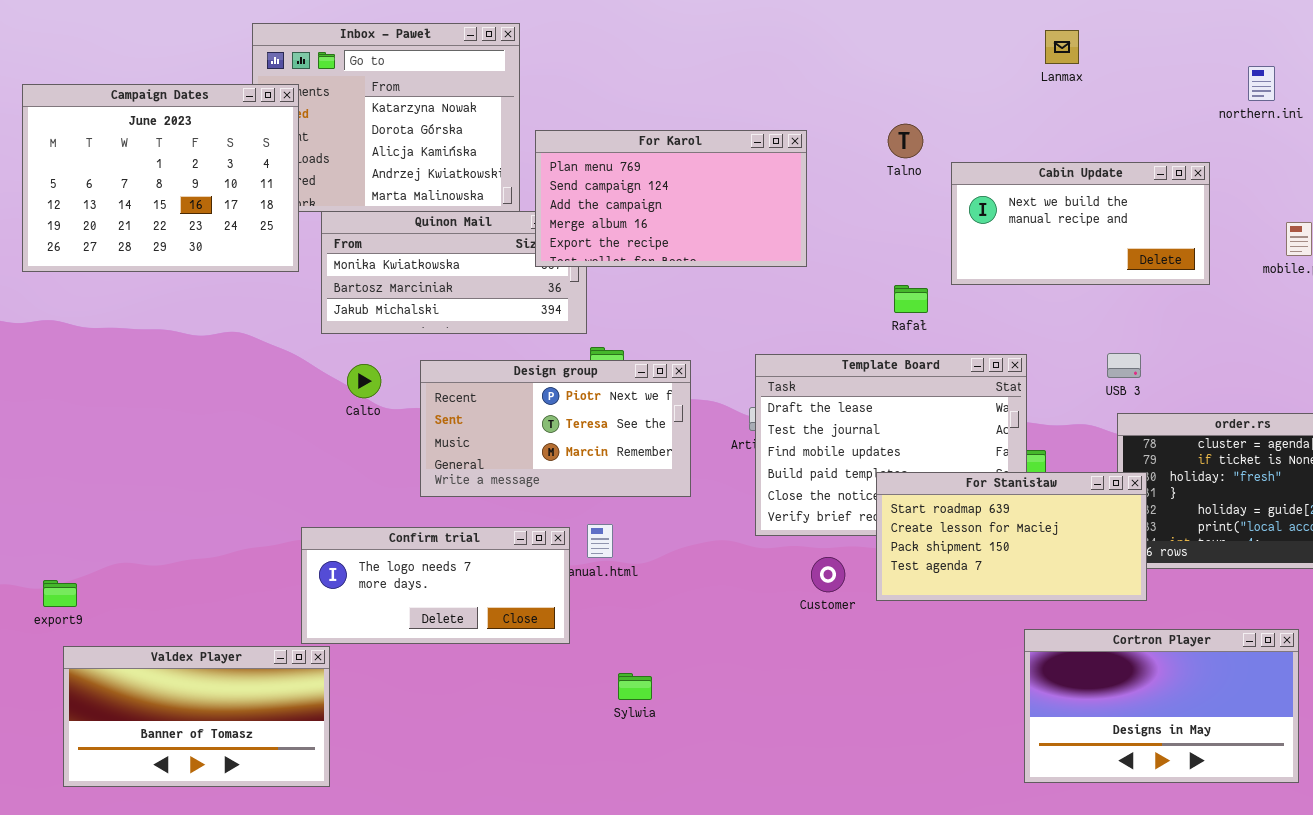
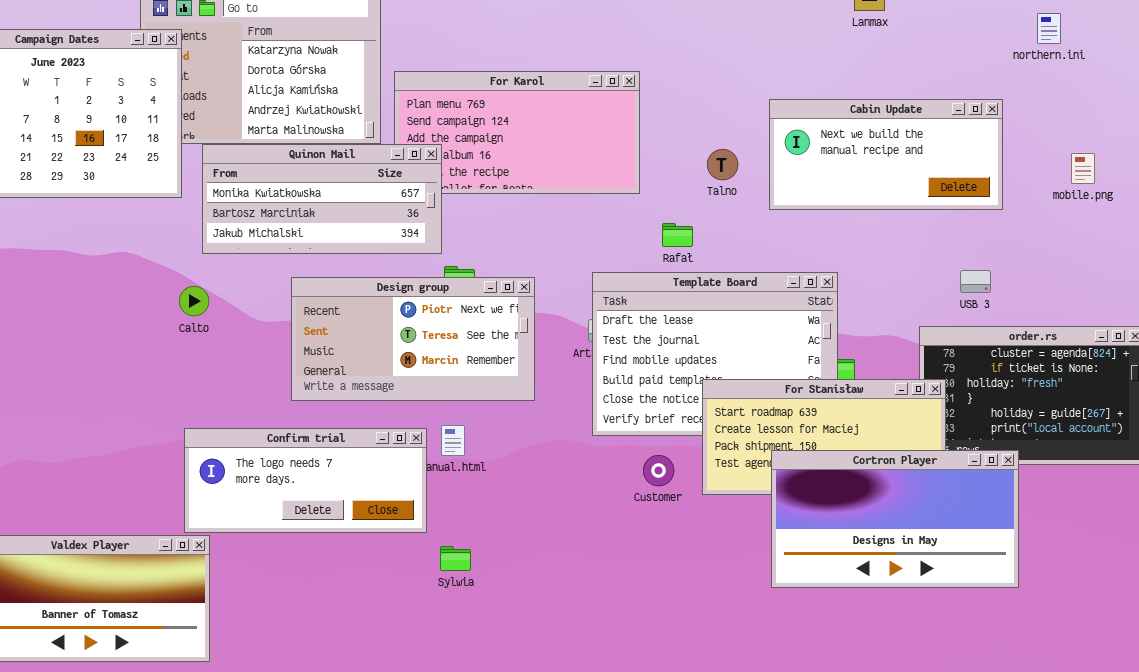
Talno: [888,124,923,158] -> [707,149,738,180], moved
Quinon Mail: [321,211,587,334] -> [202,144,442,254], raised
Rafał: [894,285,928,313] -> [662,223,693,247], moved
USB 3: [1107,353,1141,378] -> [960,270,991,293], moved
Calto: [347,364,381,398] -> [179,286,209,316], moved
Cortron Player: [1024,629,1299,783] -> [771,450,1019,588], moved
Sylwia: [618,673,652,700] -> [440,546,471,571], moved

